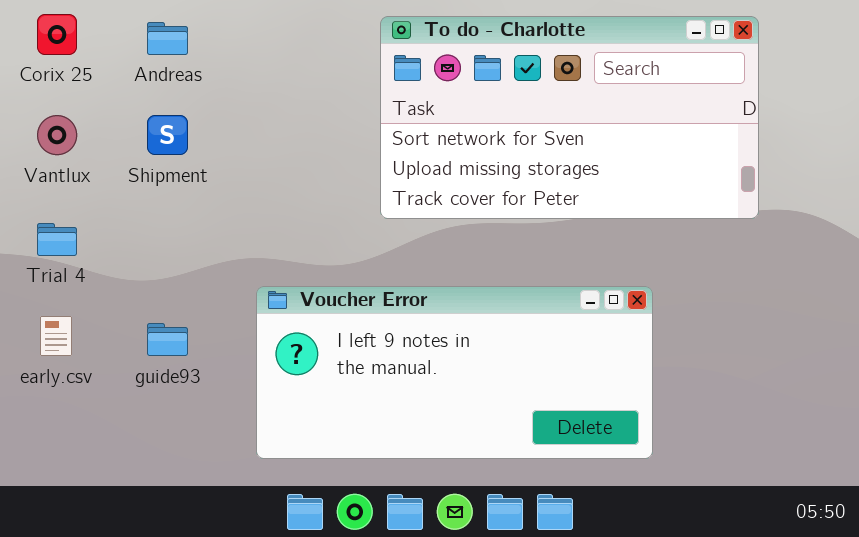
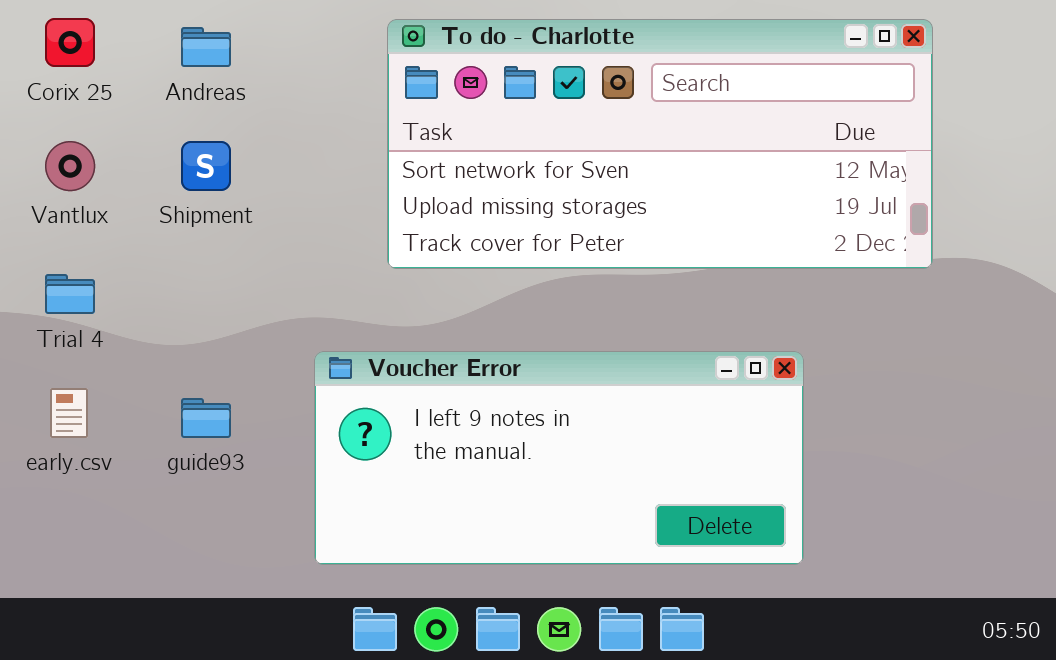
To do - Charlotte: [380,16,759,219] -> [387,19,933,269], resized

